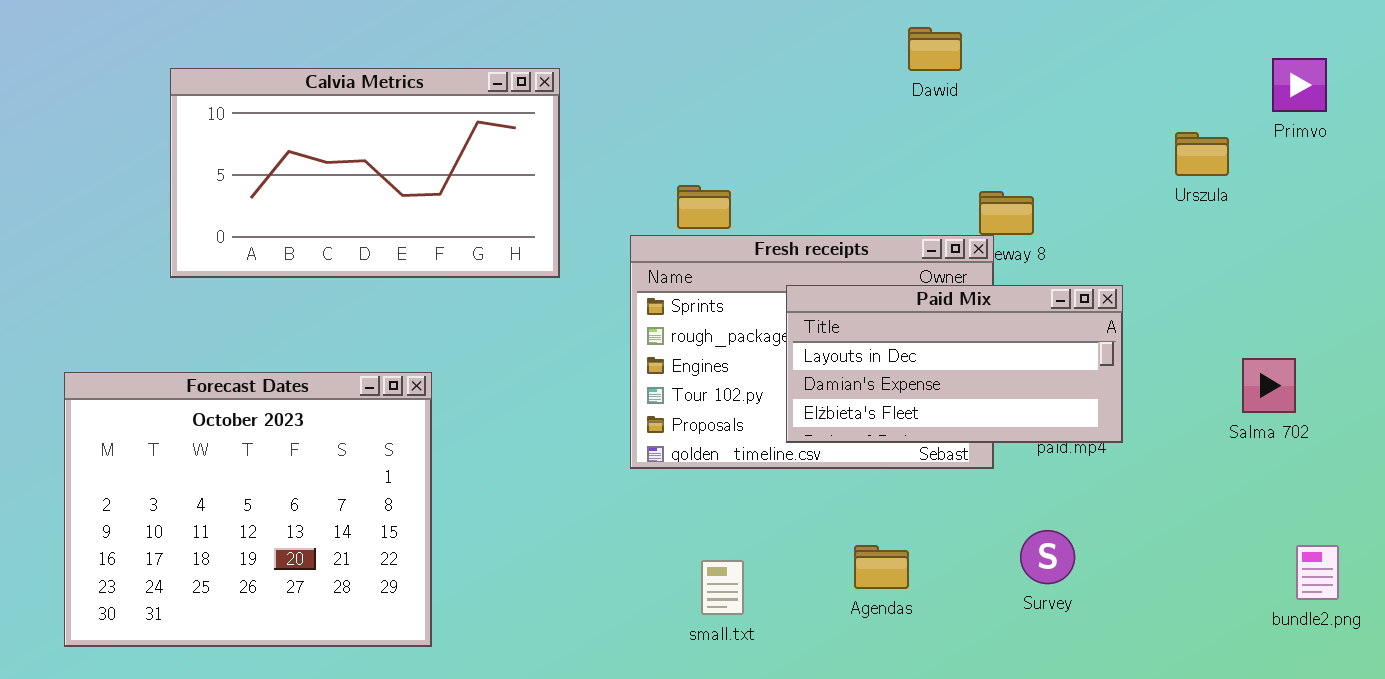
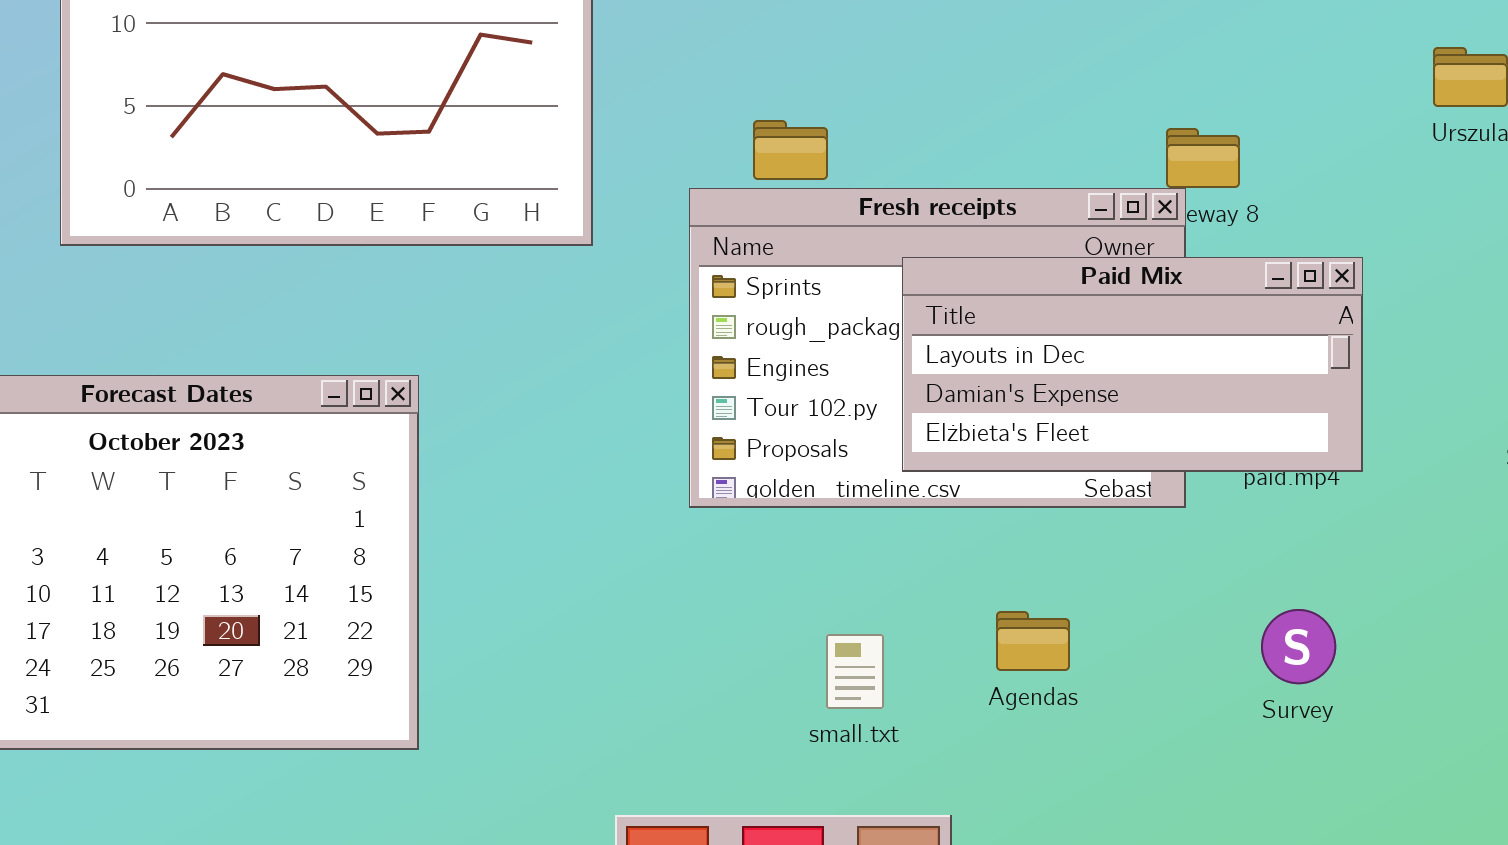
Survey: [1020,530,1075,584] -> [1261,609,1336,684], moved
small.txt: [701,560,744,615] -> [826,634,884,709], moved

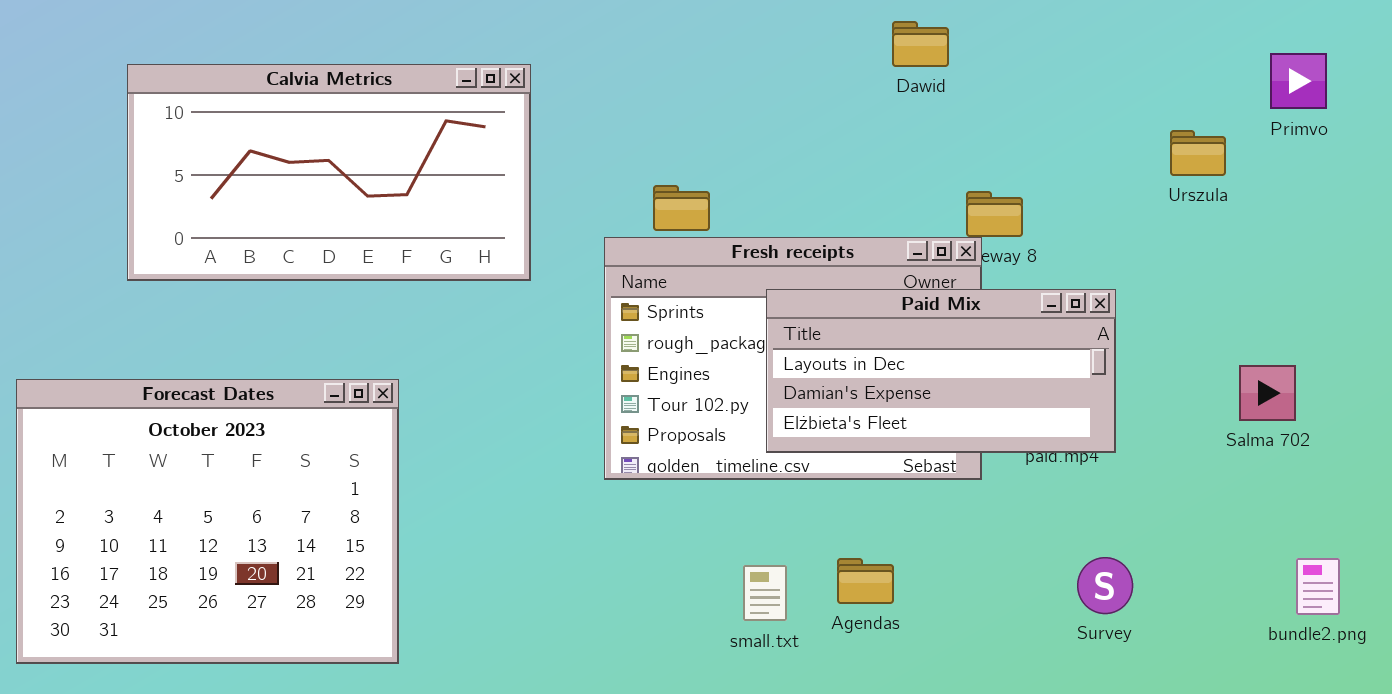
Survey: [1261,609,1336,684] -> [1077,557,1133,614], moved
small.txt: [826,634,884,709] -> [743,565,787,621], moved

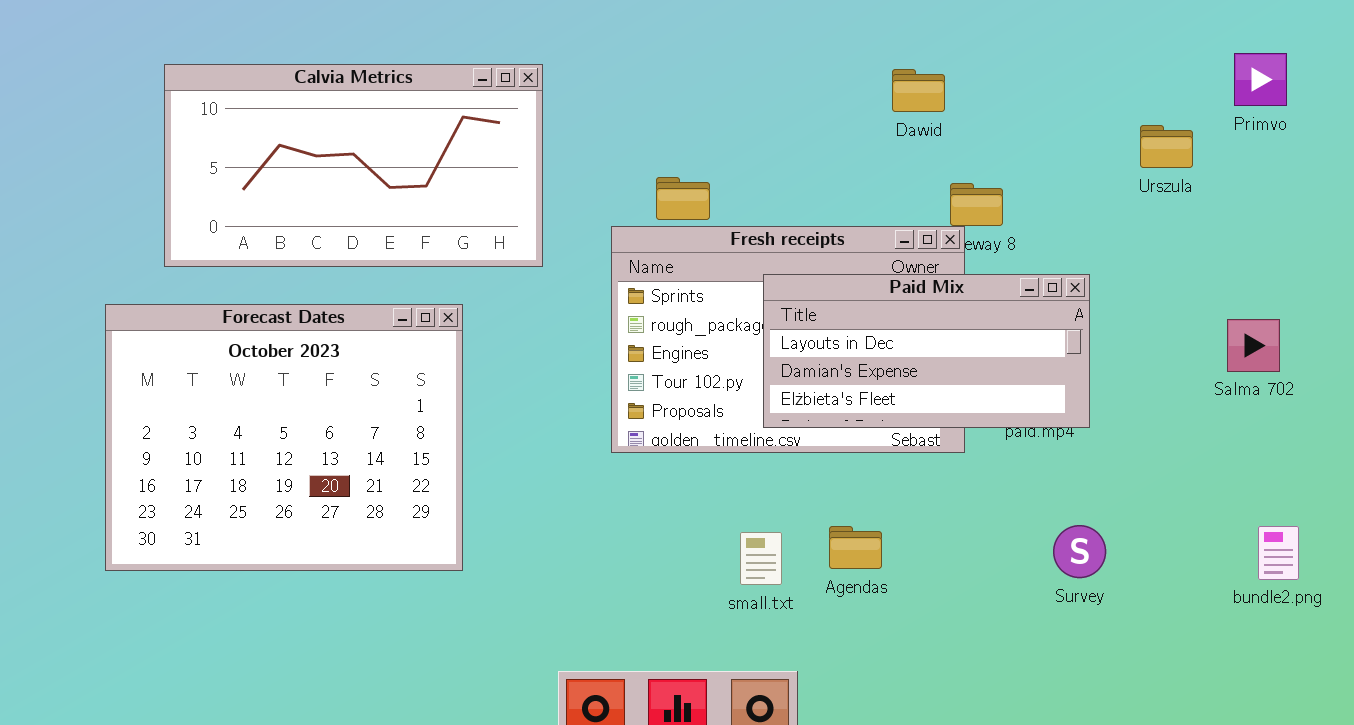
Dawid: [892,21,949,67] -> [892,69,945,112], moved
Salma 702: [1239,365,1296,421] -> [1227,319,1280,372], moved
Forecast Dates: [16,379,399,664] -> [105,304,463,571], moved

